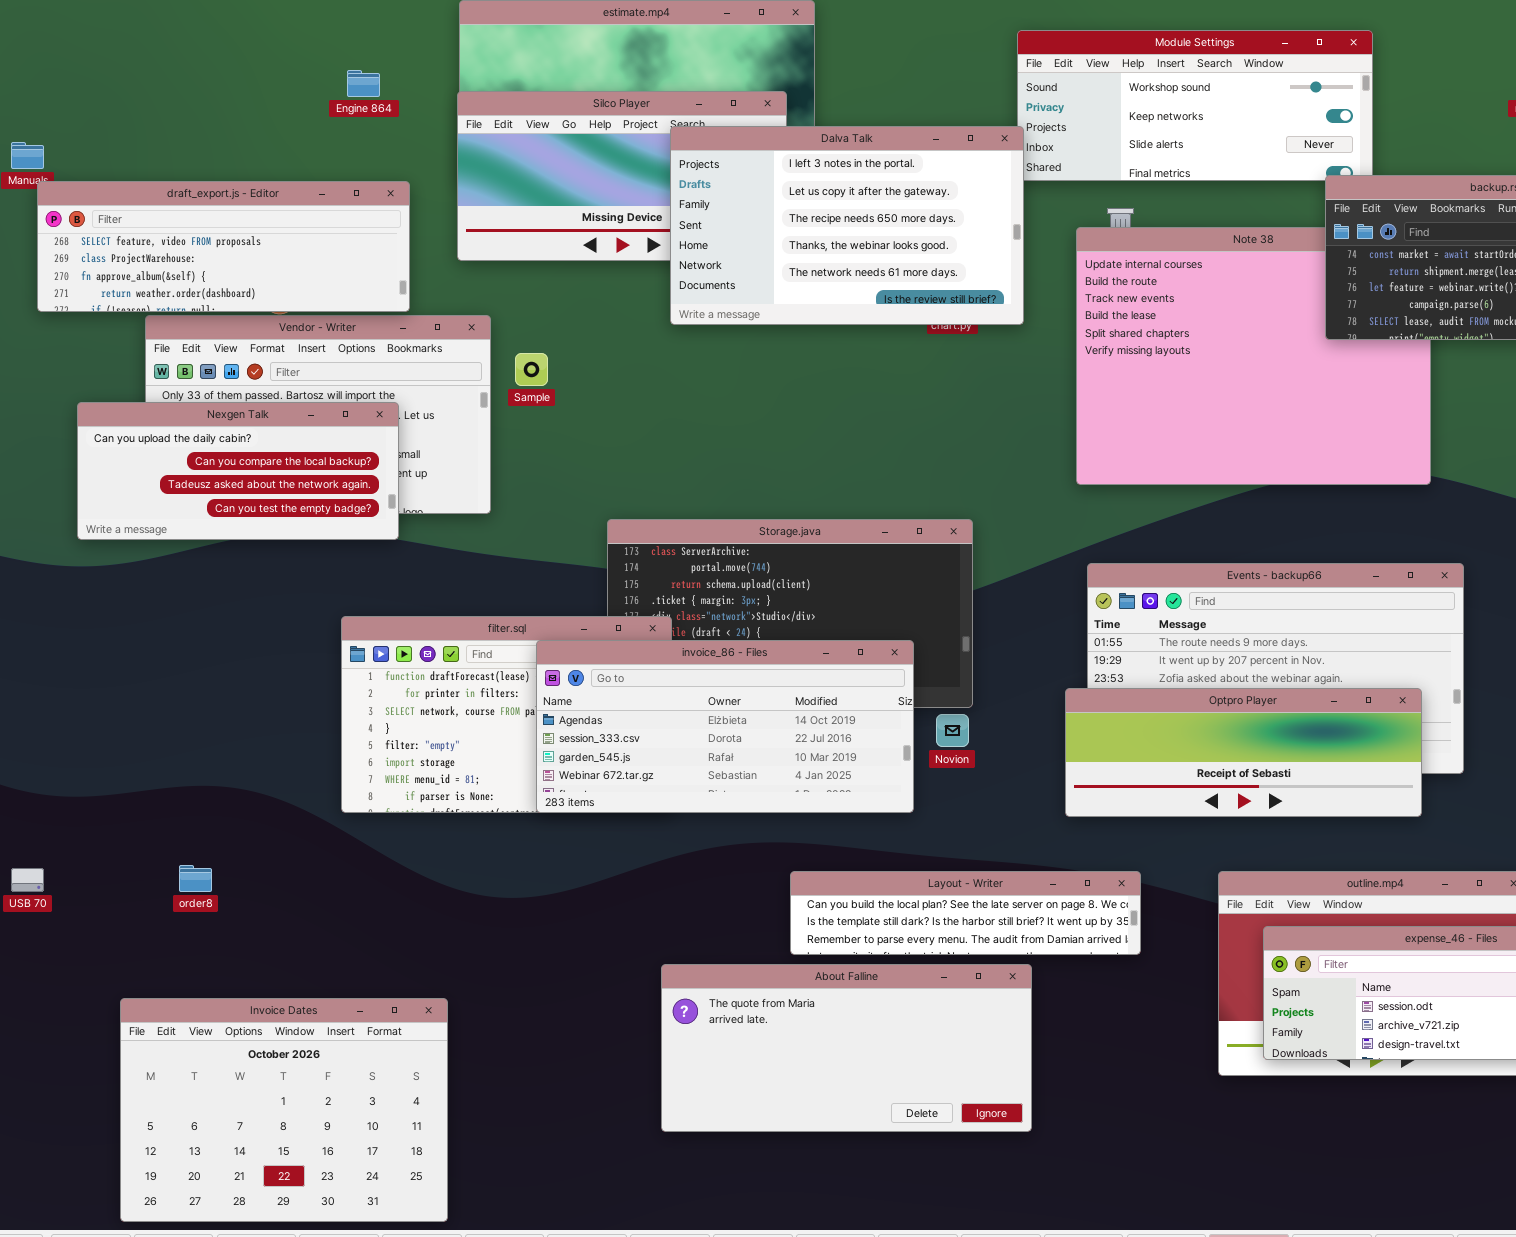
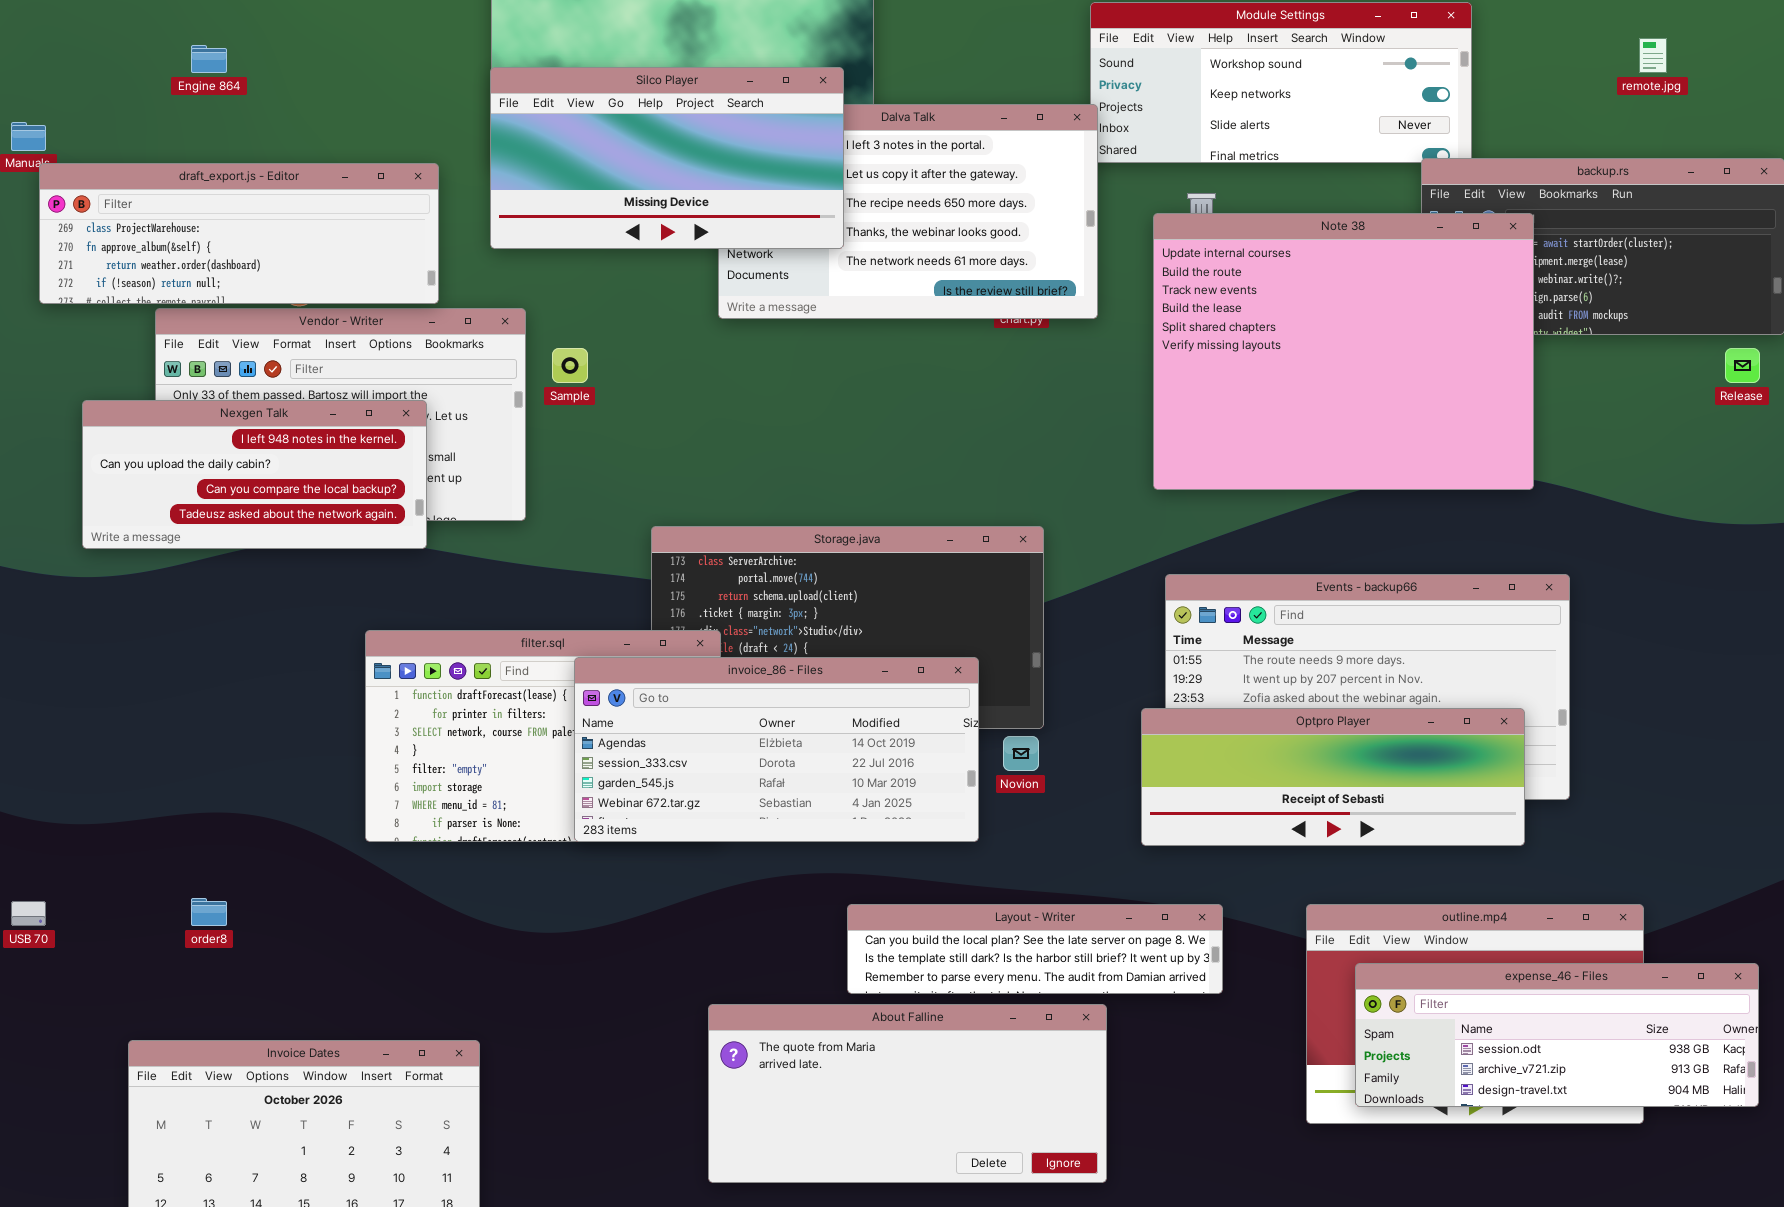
Engine 864: [347,70,380,97] -> [191,45,227,73], moved
Silco Player: [457,91,787,261] -> [490,67,844,249], raised
draft_export.js - Editor: [37,181,410,312] -> [39,163,439,304], scrolled down 1 row
Note 38: [1076,227,1431,485] -> [1153,213,1534,490], raised
Nexgen Talk: [77,402,399,540] -> [82,400,427,549], scrolled up 1 row

